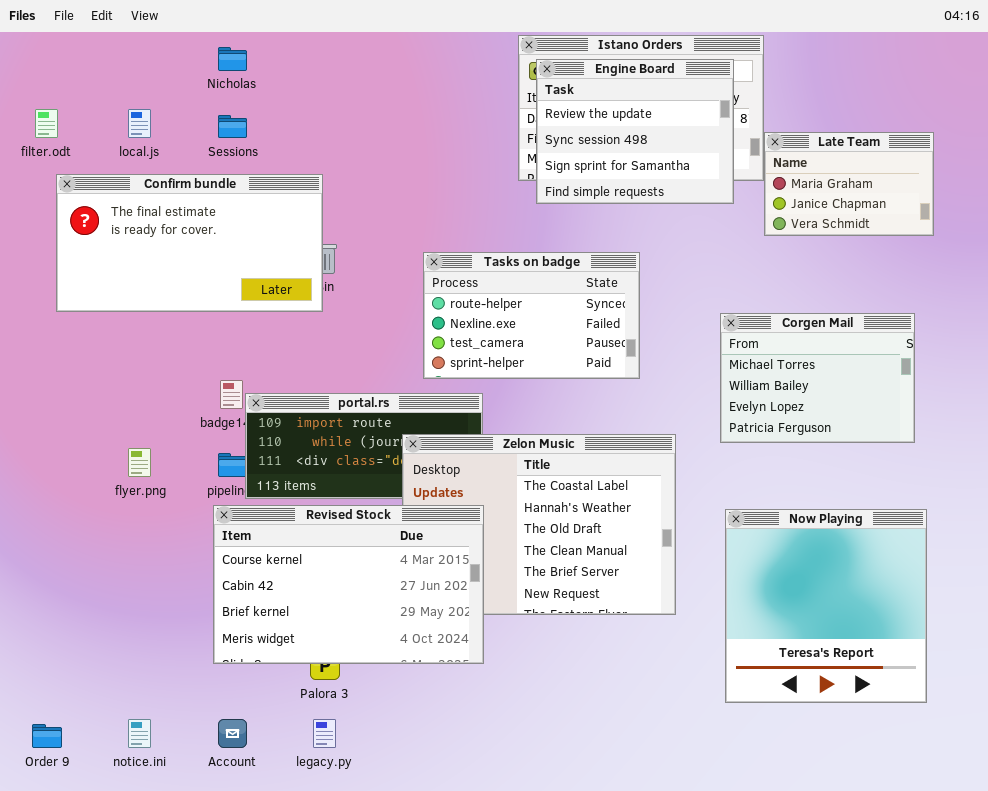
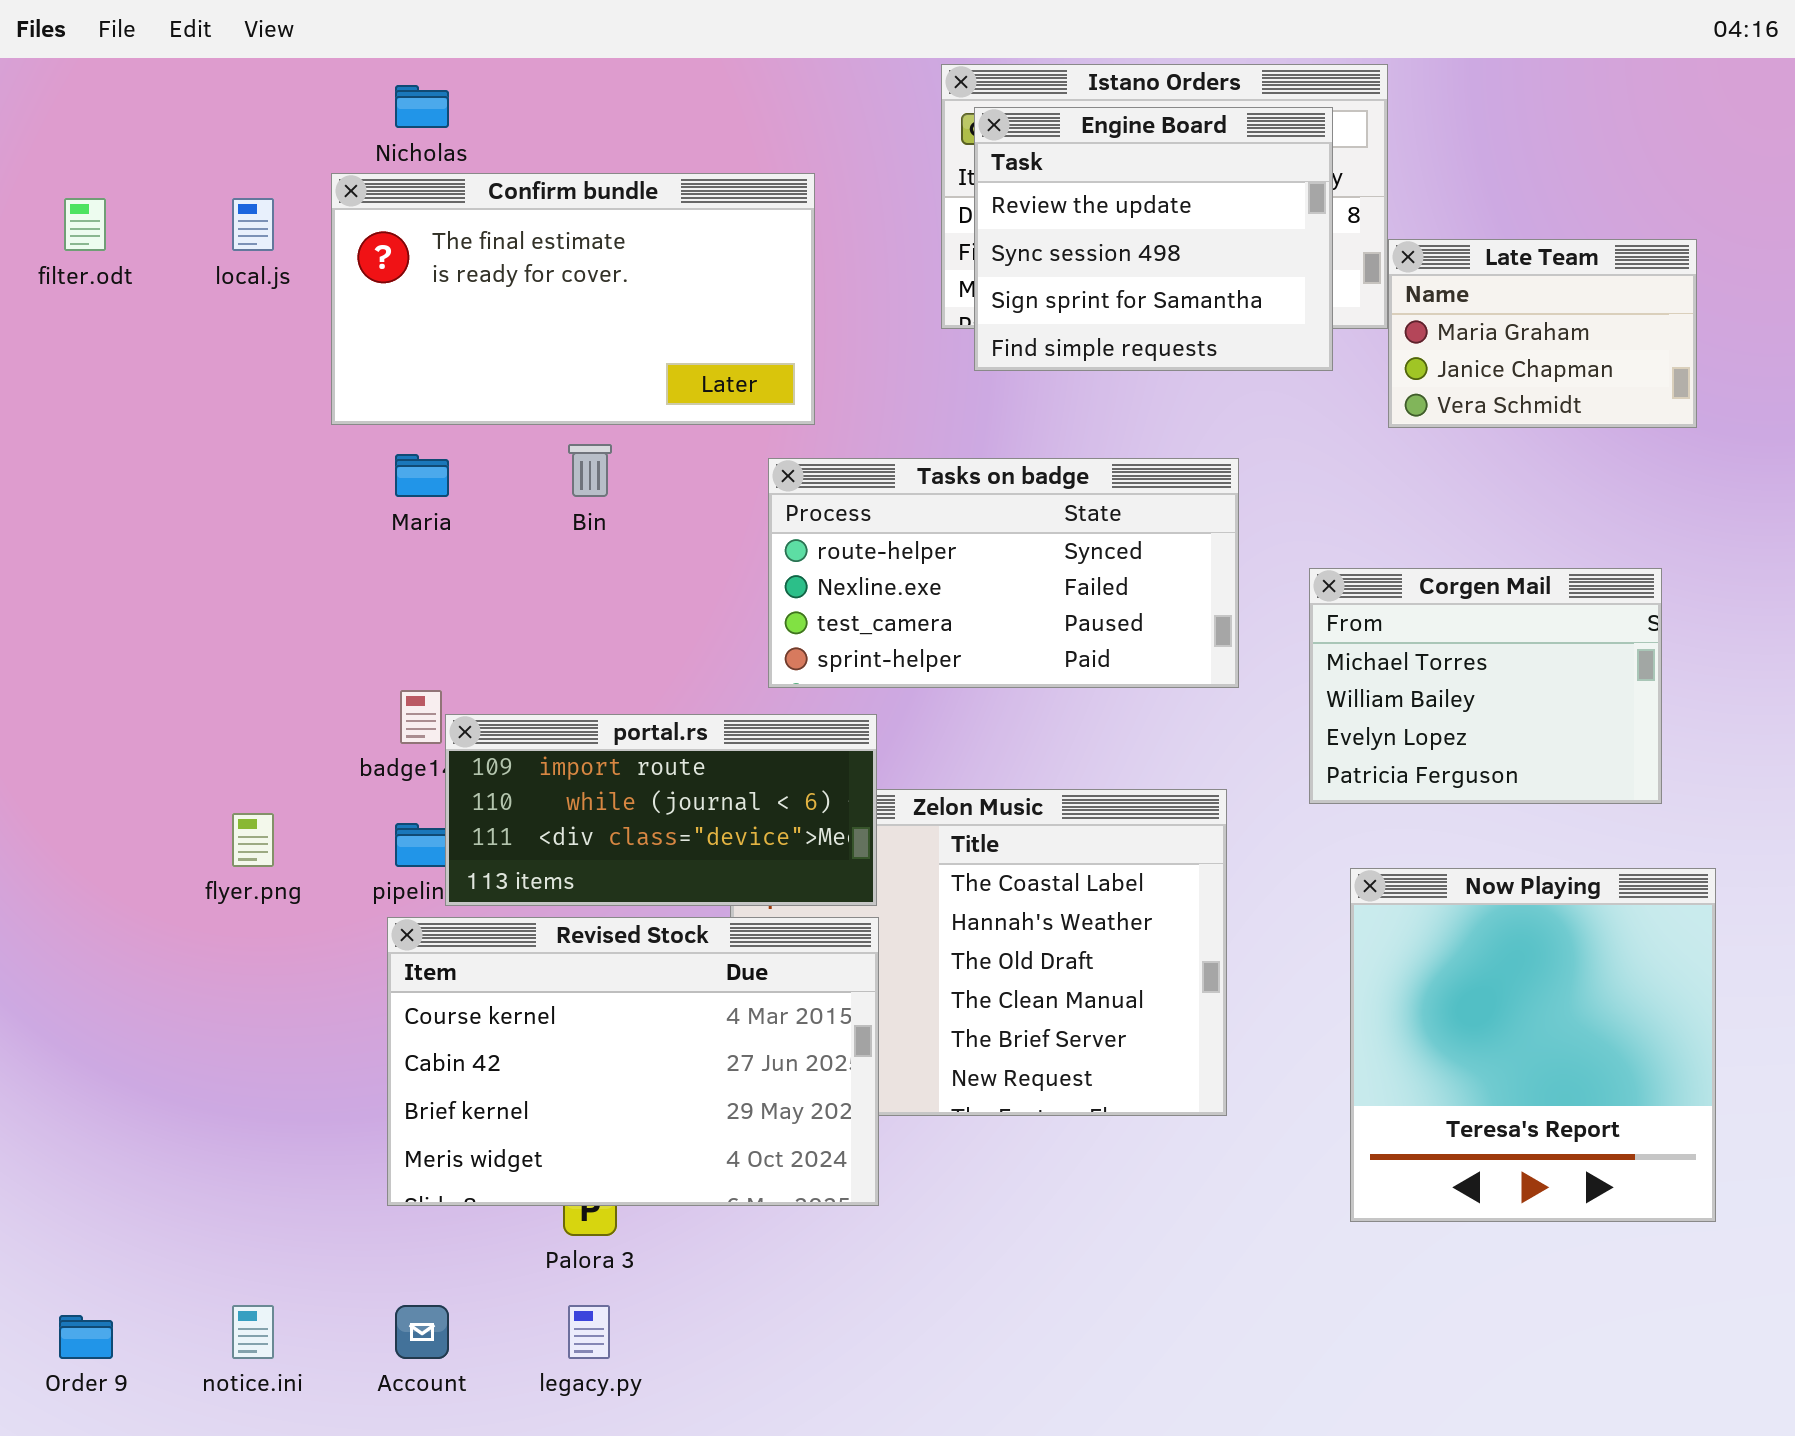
Confirm bundle: [56,174,323,312] -> [331,173,815,425], moved
Tasks on badge: [423,252,640,379] -> [768,458,1239,688], resized
portal.rs: [245,393,483,499] -> [445,714,877,906], raised
Now Playing: [725,509,927,703] -> [1350,868,1716,1222], moved

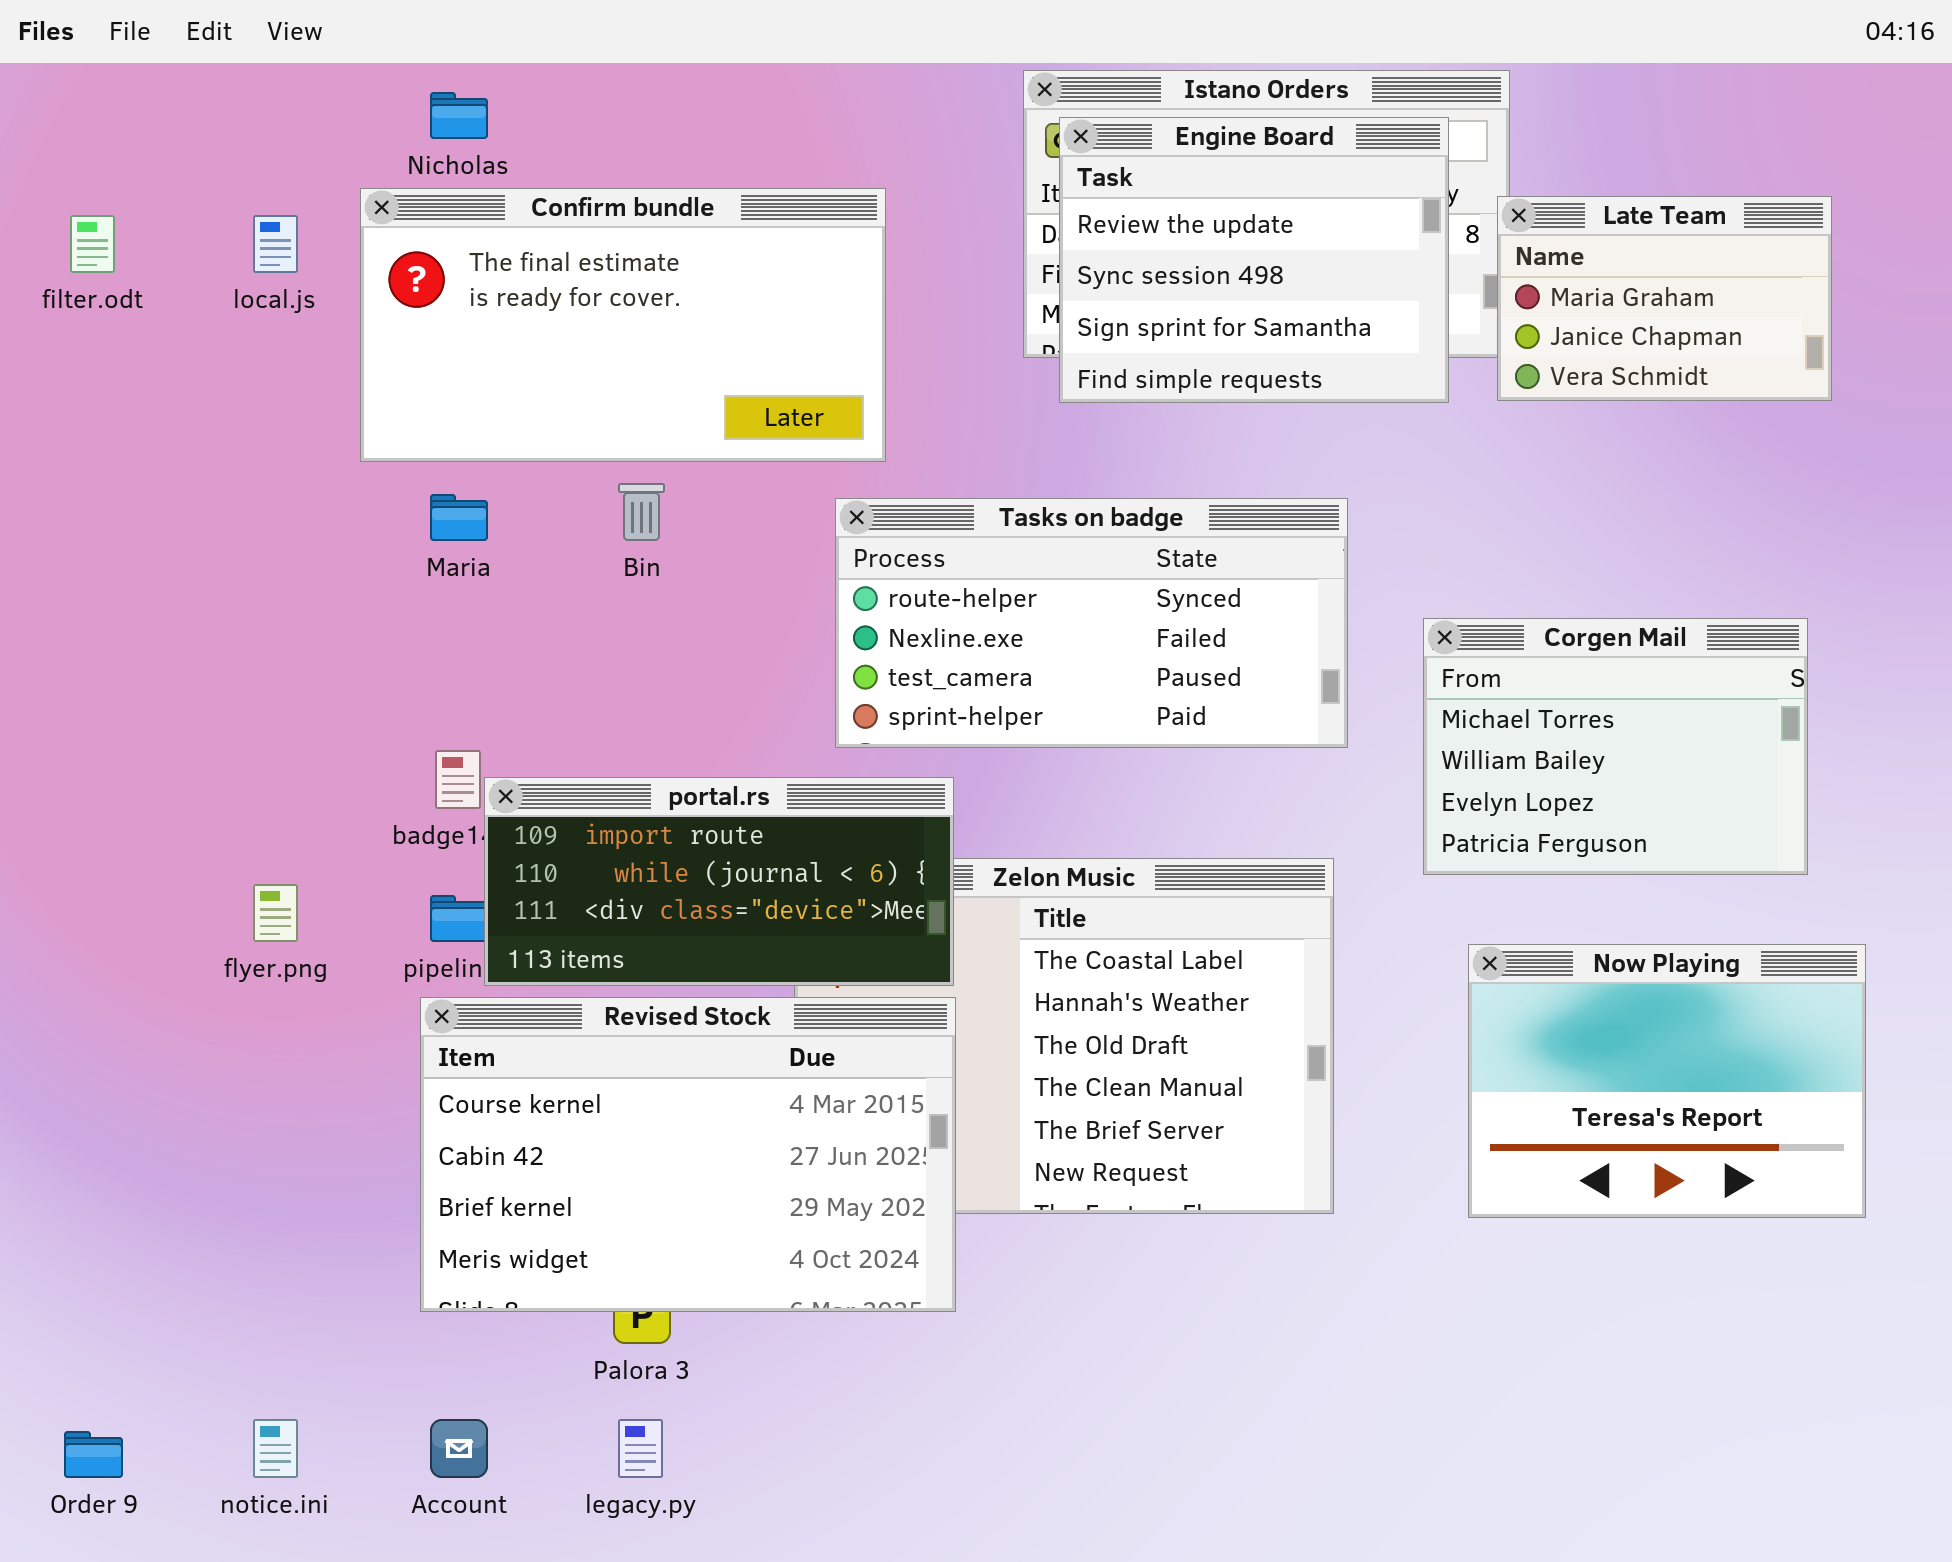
Late Team: [1388,239,1697,428] -> [1497,196,1832,401], moved
Now Playing: [1350,868,1716,1222] -> [1468,944,1866,1218], resized

